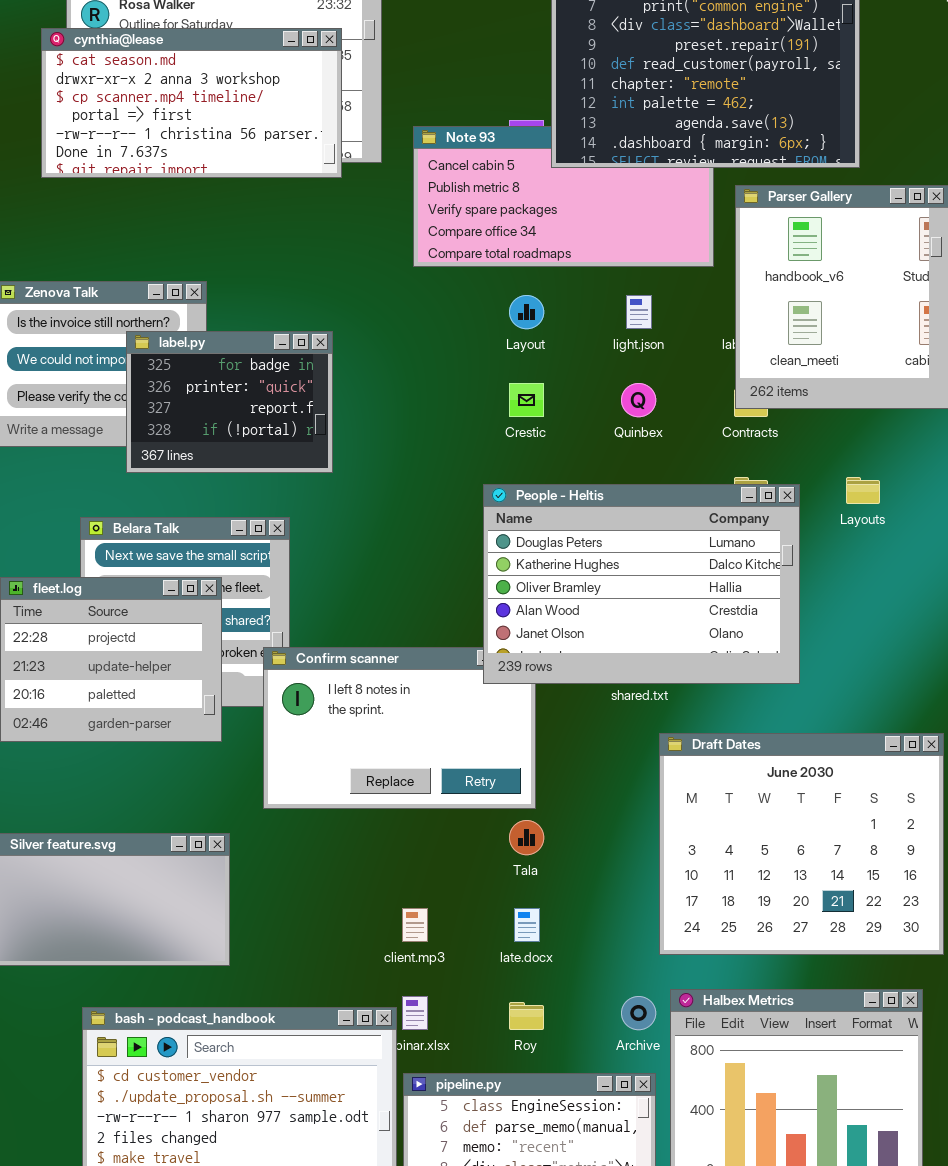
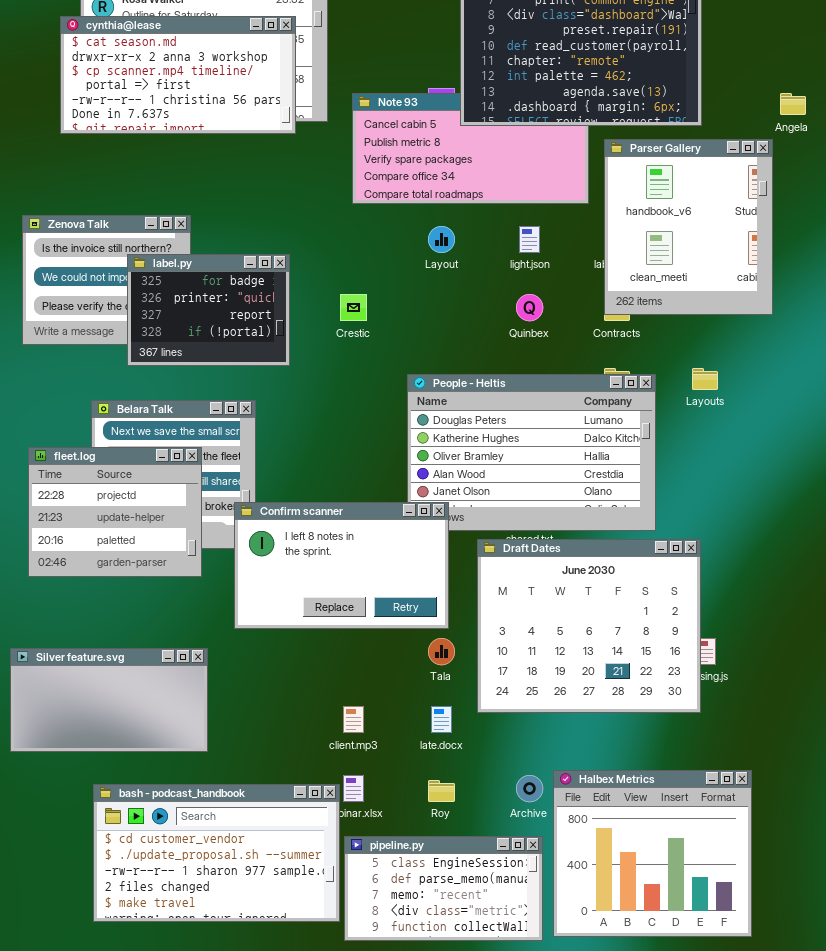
Crestic: [509,383,544,417] -> [340,294,367,321], moved
Confirm scanner: [263,647,536,809] -> [234,502,449,629], raised
Draft Dates: [659,733,944,955] -> [477,539,701,713], moved

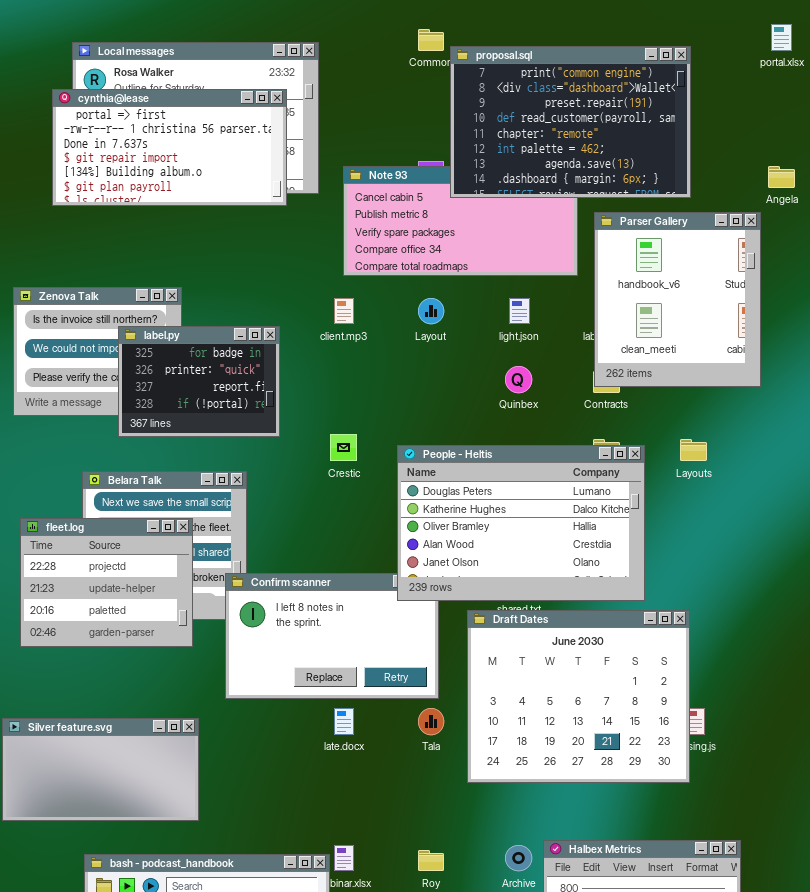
cynthia@lease: [60,16,296,134] -> [52,89,287,206], scrolled down 3 rows
Crestic: [340,294,367,321] -> [330,434,357,461], moved
People - Heltis: [407,374,656,531] -> [397,445,645,601], raised
client.mp3: [343,706,364,733] -> [334,298,354,324], moved
late.docx: [431,706,452,733] -> [334,708,354,735], moved

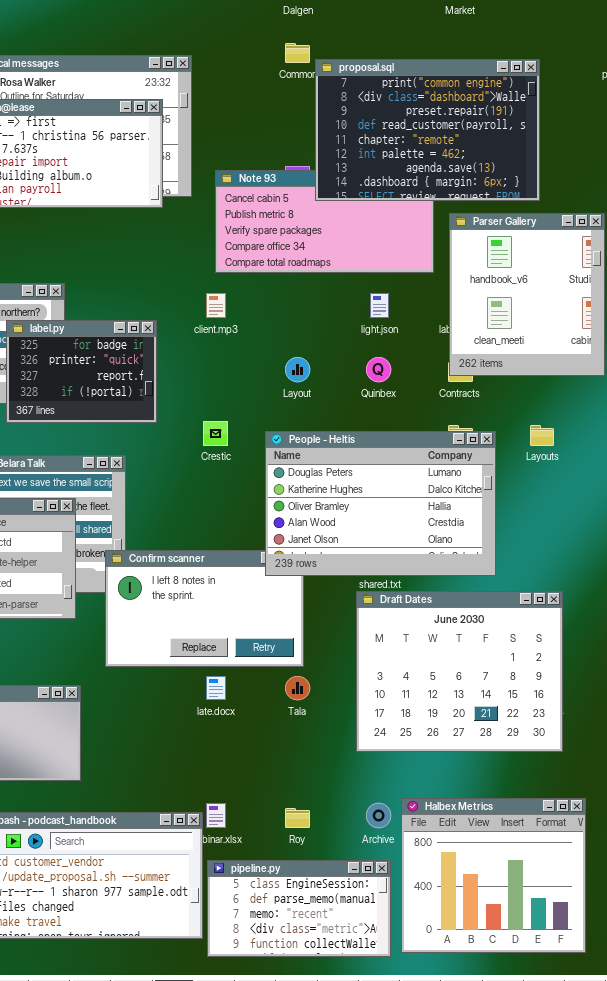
Layout: [418,298,444,324] -> [285,357,310,382], moved
Draft Dates: [467,610,690,783] -> [356,591,563,752], moved

